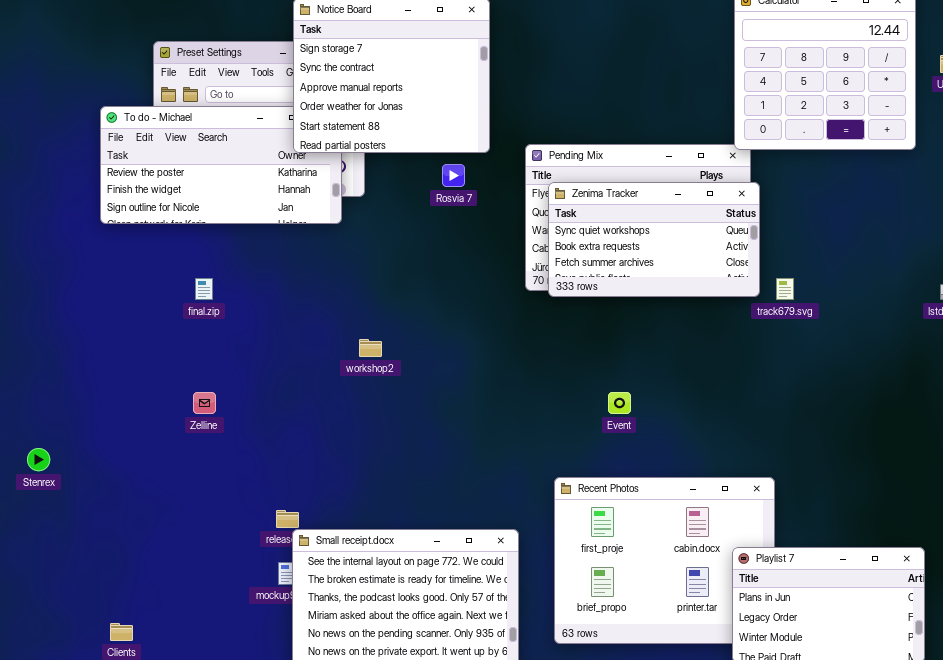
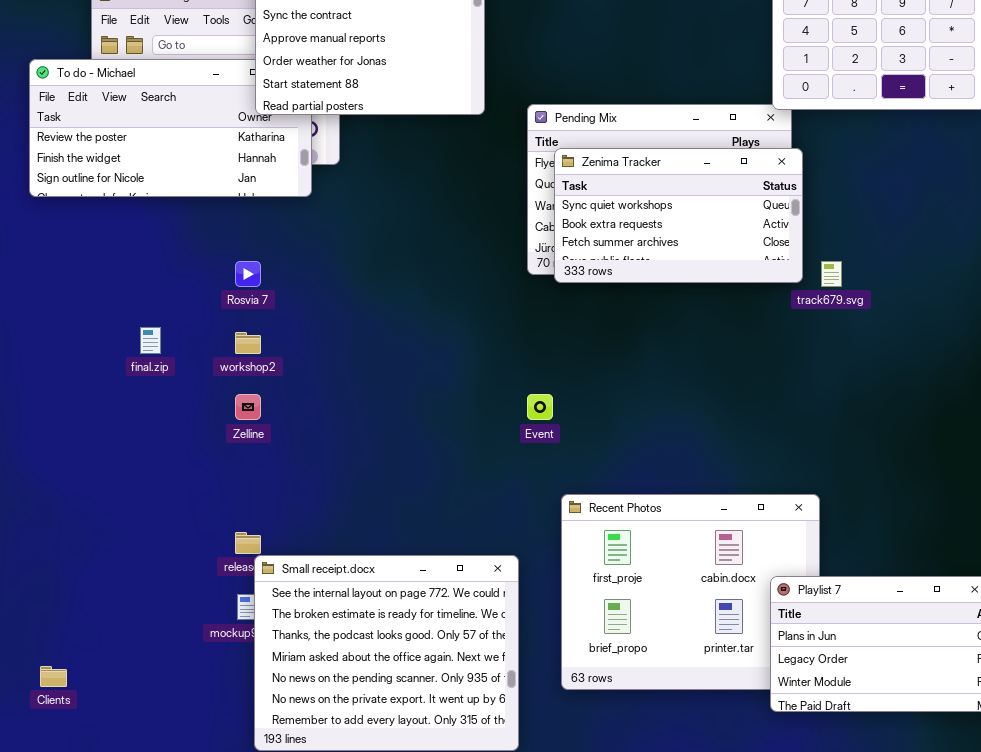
Rosvia 7: [442,164,465,187] -> [235,261,261,287], moved
final.zip: [195,278,213,300] -> [140,327,161,354], moved
workshop2: [359,339,382,357] -> [235,332,261,354], moved
Zelline: [193,392,216,414] -> [235,394,261,420], moved
Event: [608,392,631,414] -> [527,394,553,420], moved

